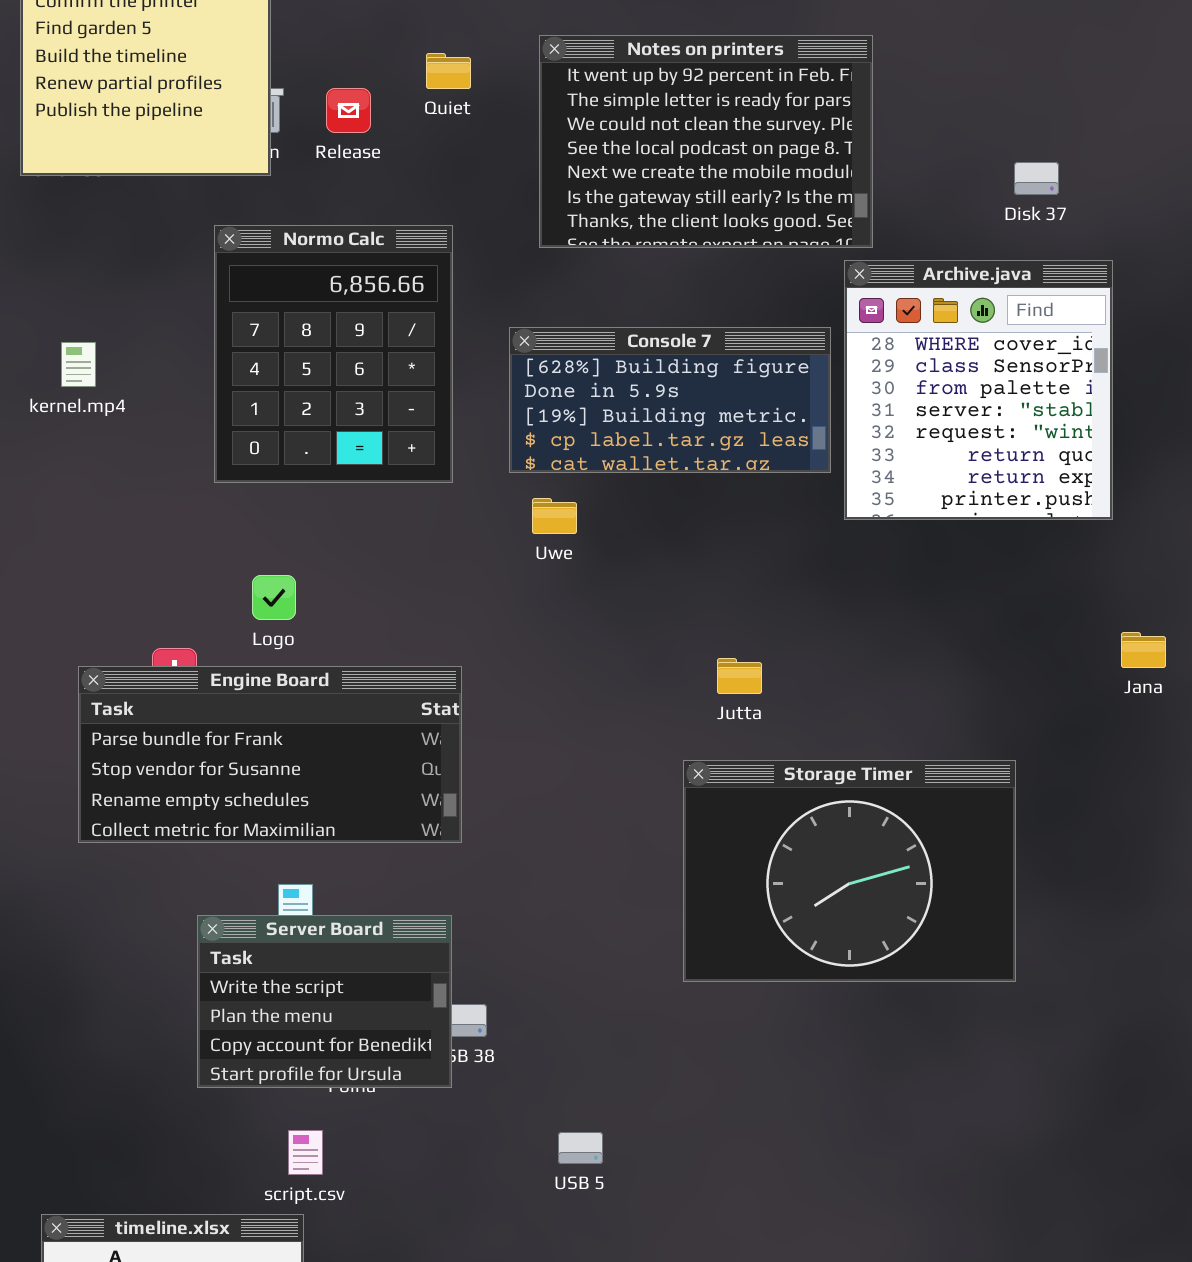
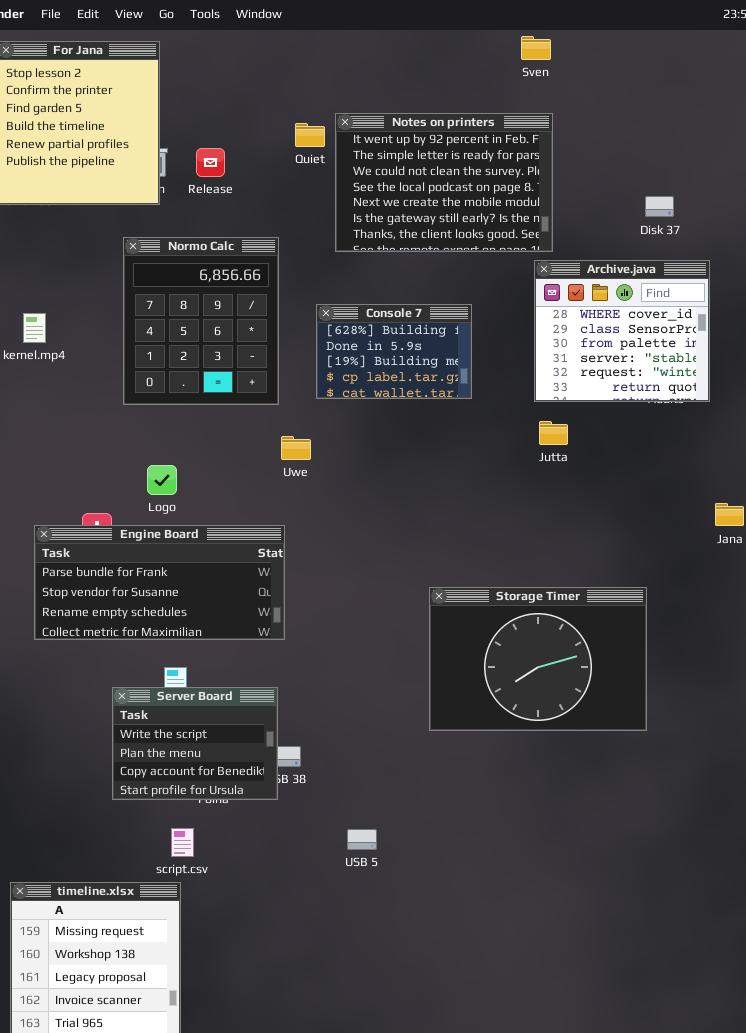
Quiet: [426,53,471,89] -> [295,123,325,147], moved
Archive.java: [844,260,1113,520] -> [534,260,710,402], resized
Console 7: [509,327,831,473] -> [316,304,472,399], resized
Uwe: [532,498,577,534] -> [281,436,311,460], moved
Jutta: [717,658,762,694] -> [539,421,568,445], moved

